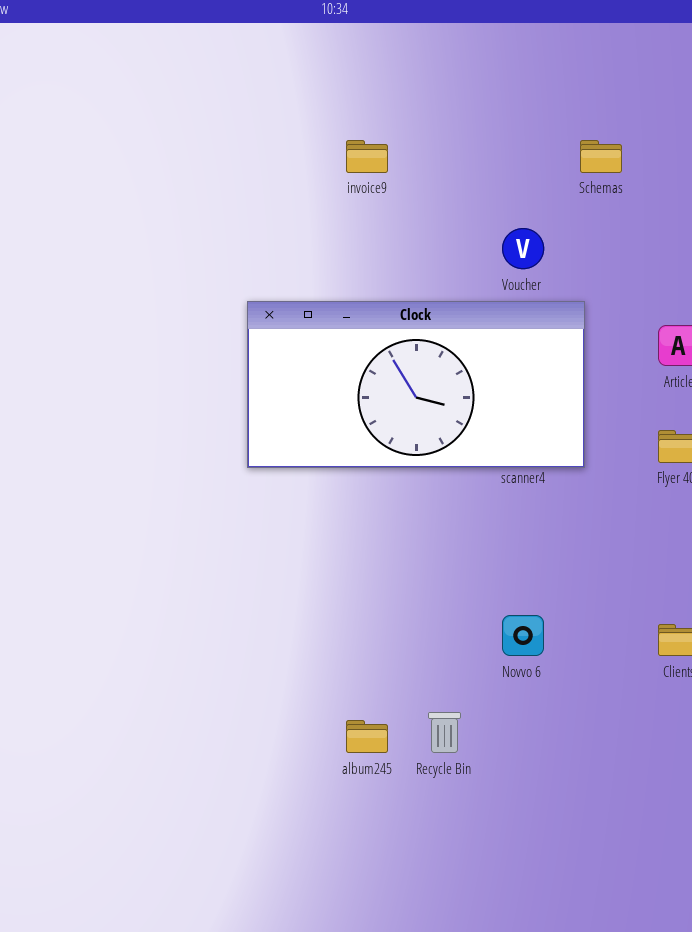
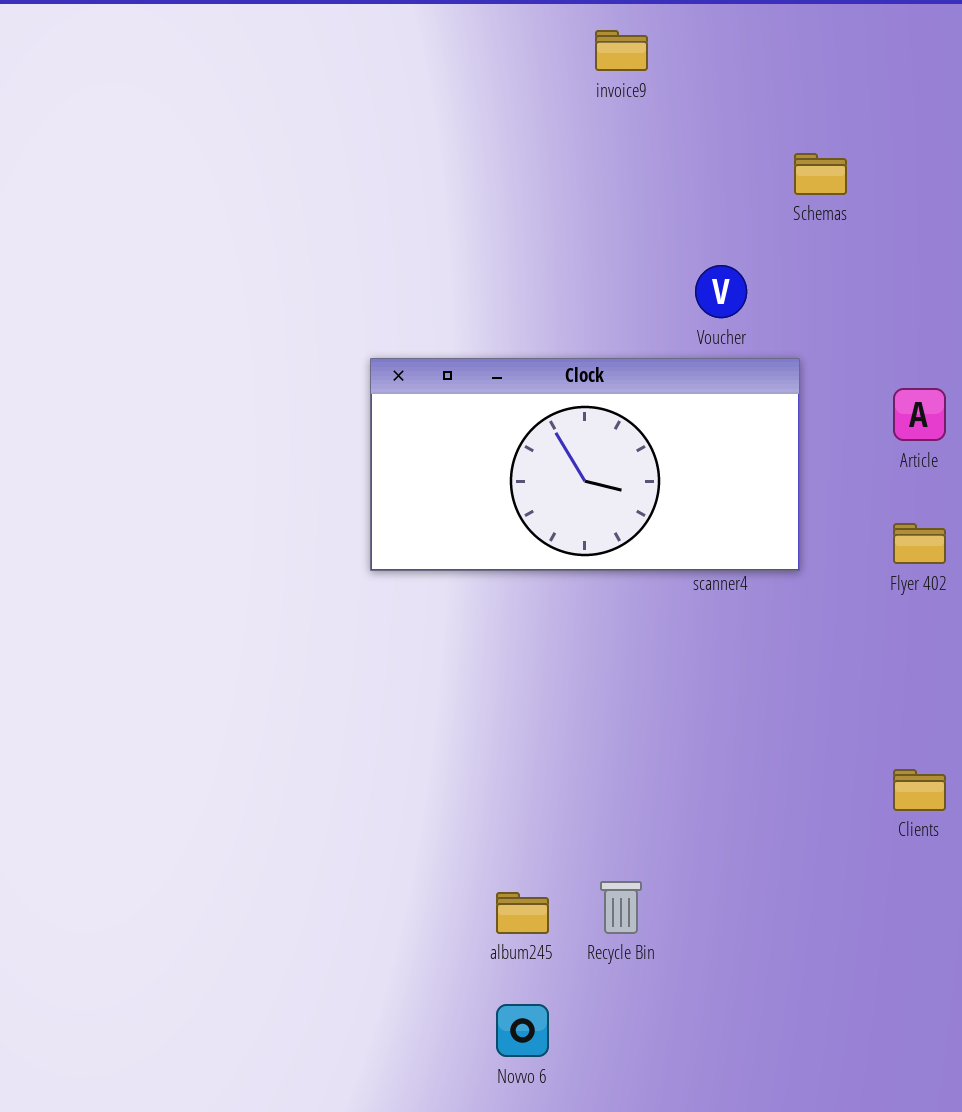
invoice9: [346,140,388,173] -> [595,30,648,71], moved
Novvo 6: [502,615,544,656] -> [496,1004,549,1057], moved

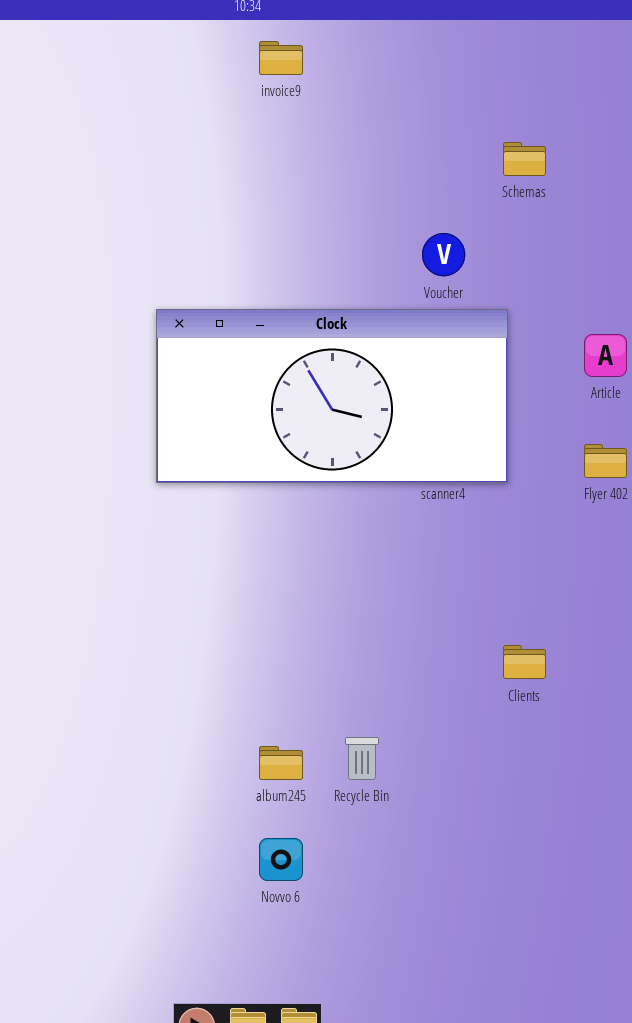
invoice9: [595,30,648,71] -> [259,41,303,75], moved
Clients: [893,769,946,811] -> [503,645,546,679], moved

